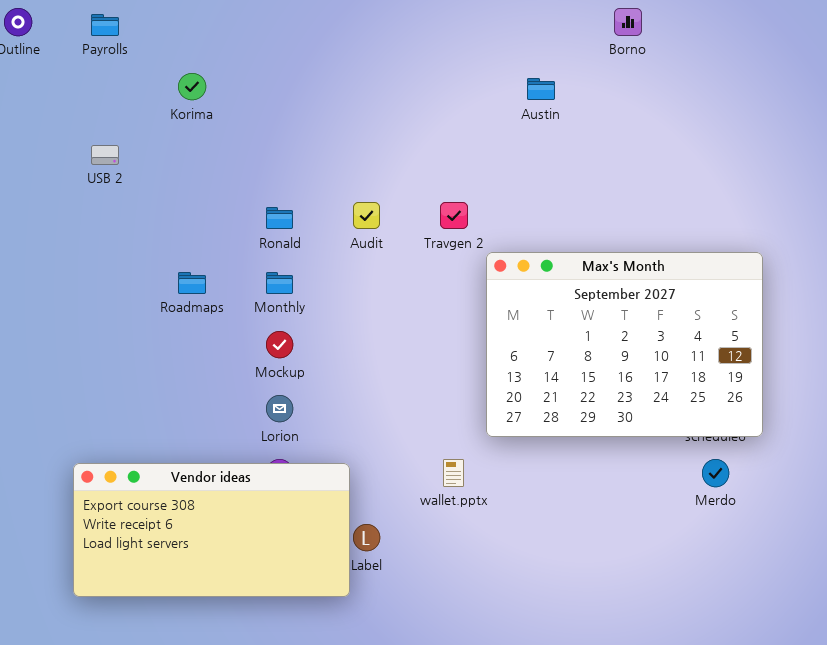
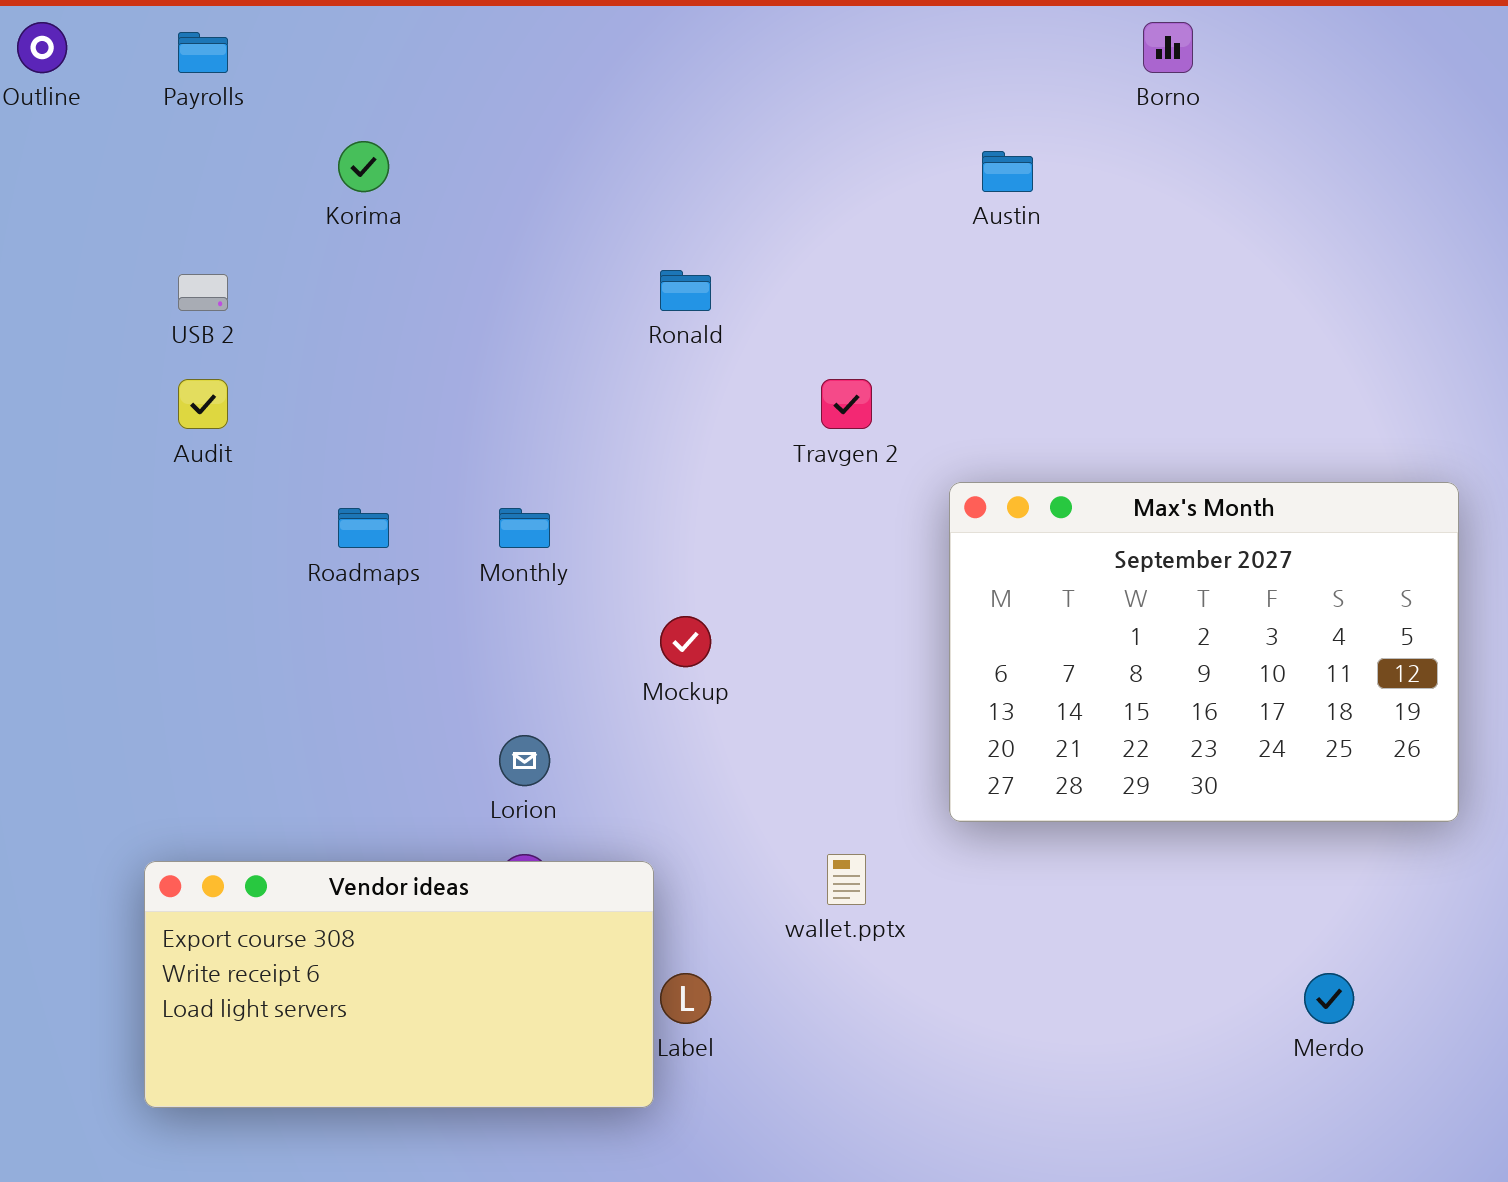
Audit: [353,202,380,229] -> [178,379,228,429], moved
Ronald: [266,207,293,229] -> [660,270,711,311], moved
Max's Month: [486,252,763,437] -> [949,482,1459,822], moved
Mockup: [266,331,293,358] -> [660,616,711,667], moved
Merdo: [702,459,729,487] -> [1304,973,1354,1024], moved

